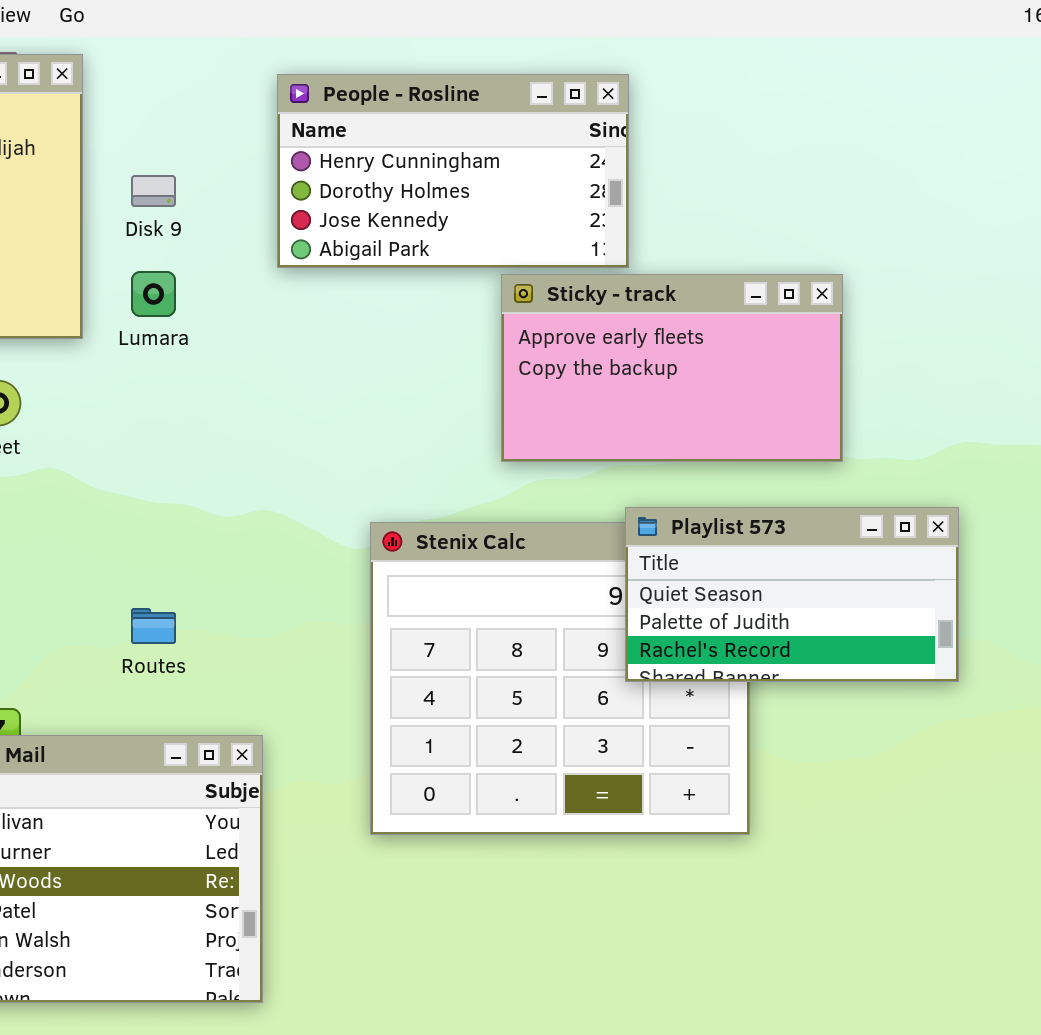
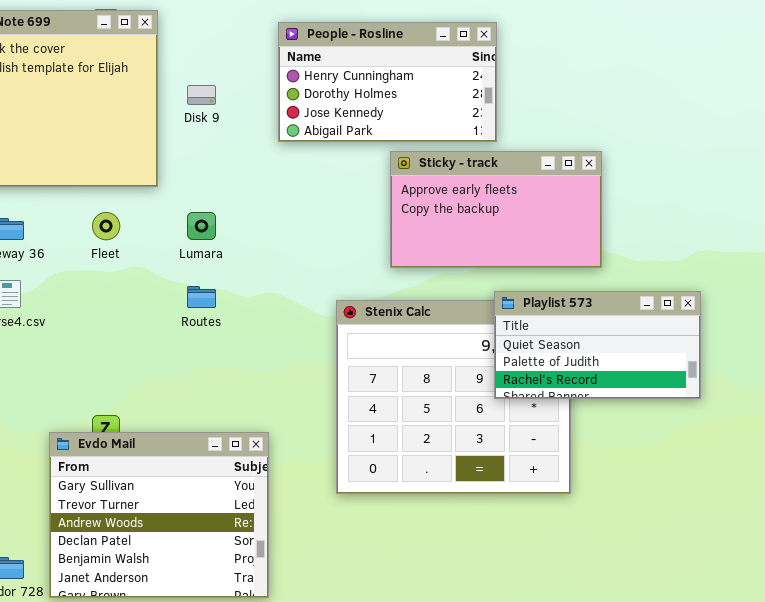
Lumara: [131,271,176,317] -> [187,212,216,240], moved
Sticky - track: [501,274,843,462] -> [390,151,602,268], moved
Routes: [131,608,176,644] -> [187,286,216,308], moved

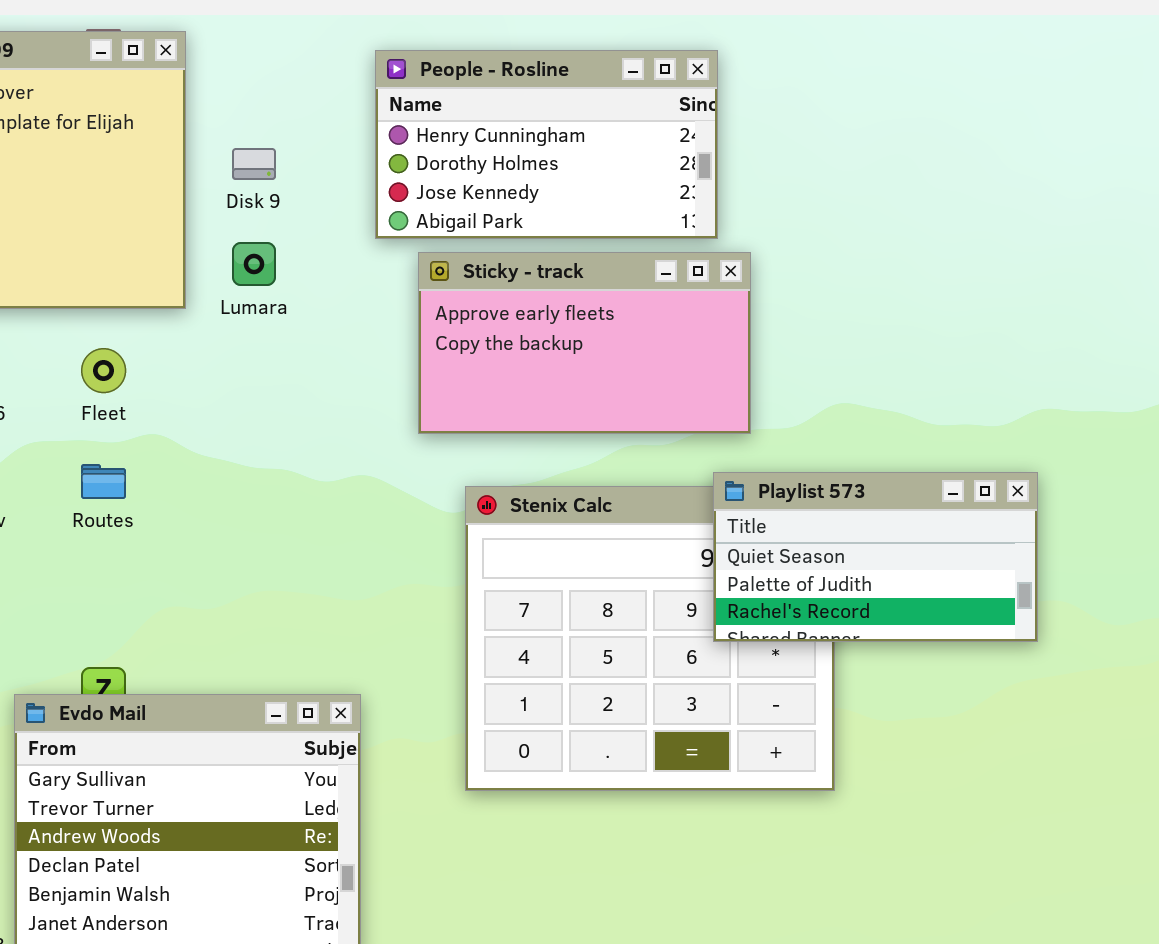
Sticky - track: [390,151,602,268] -> [418,252,751,434], moved
Lumara: [187,212,216,240] -> [232,242,276,286], moved
Routes: [187,286,216,308] -> [81,464,126,499], moved

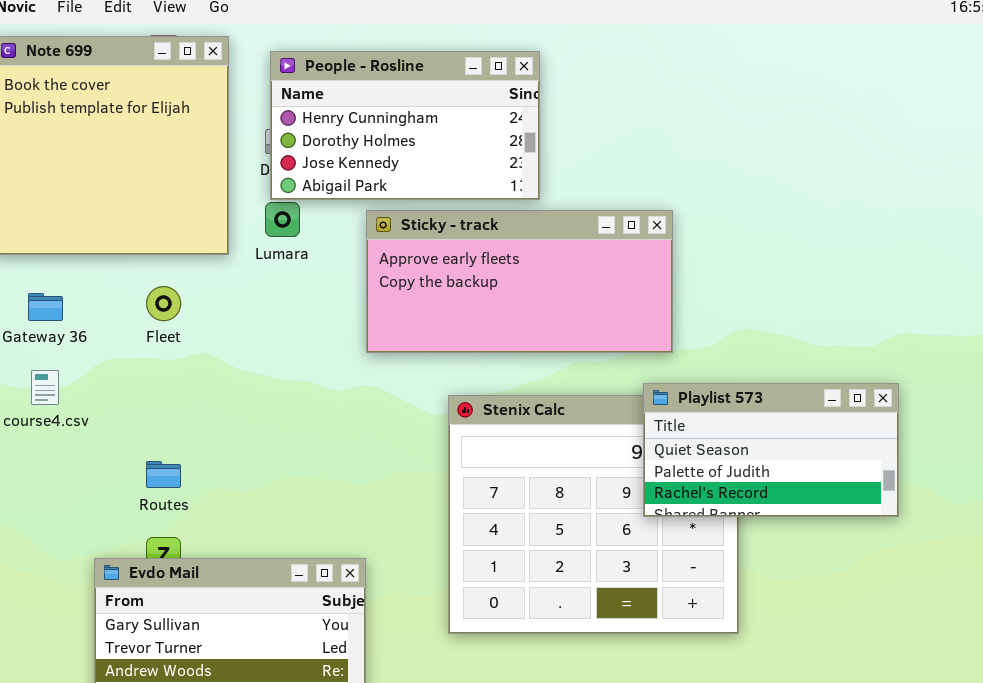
People - Rosline: [375,50,718,239] -> [270,51,540,200], moved
Sticky - track: [418,252,751,434] -> [366,210,673,353], resized
Routes: [81,464,126,499] -> [146,461,181,488], moved

